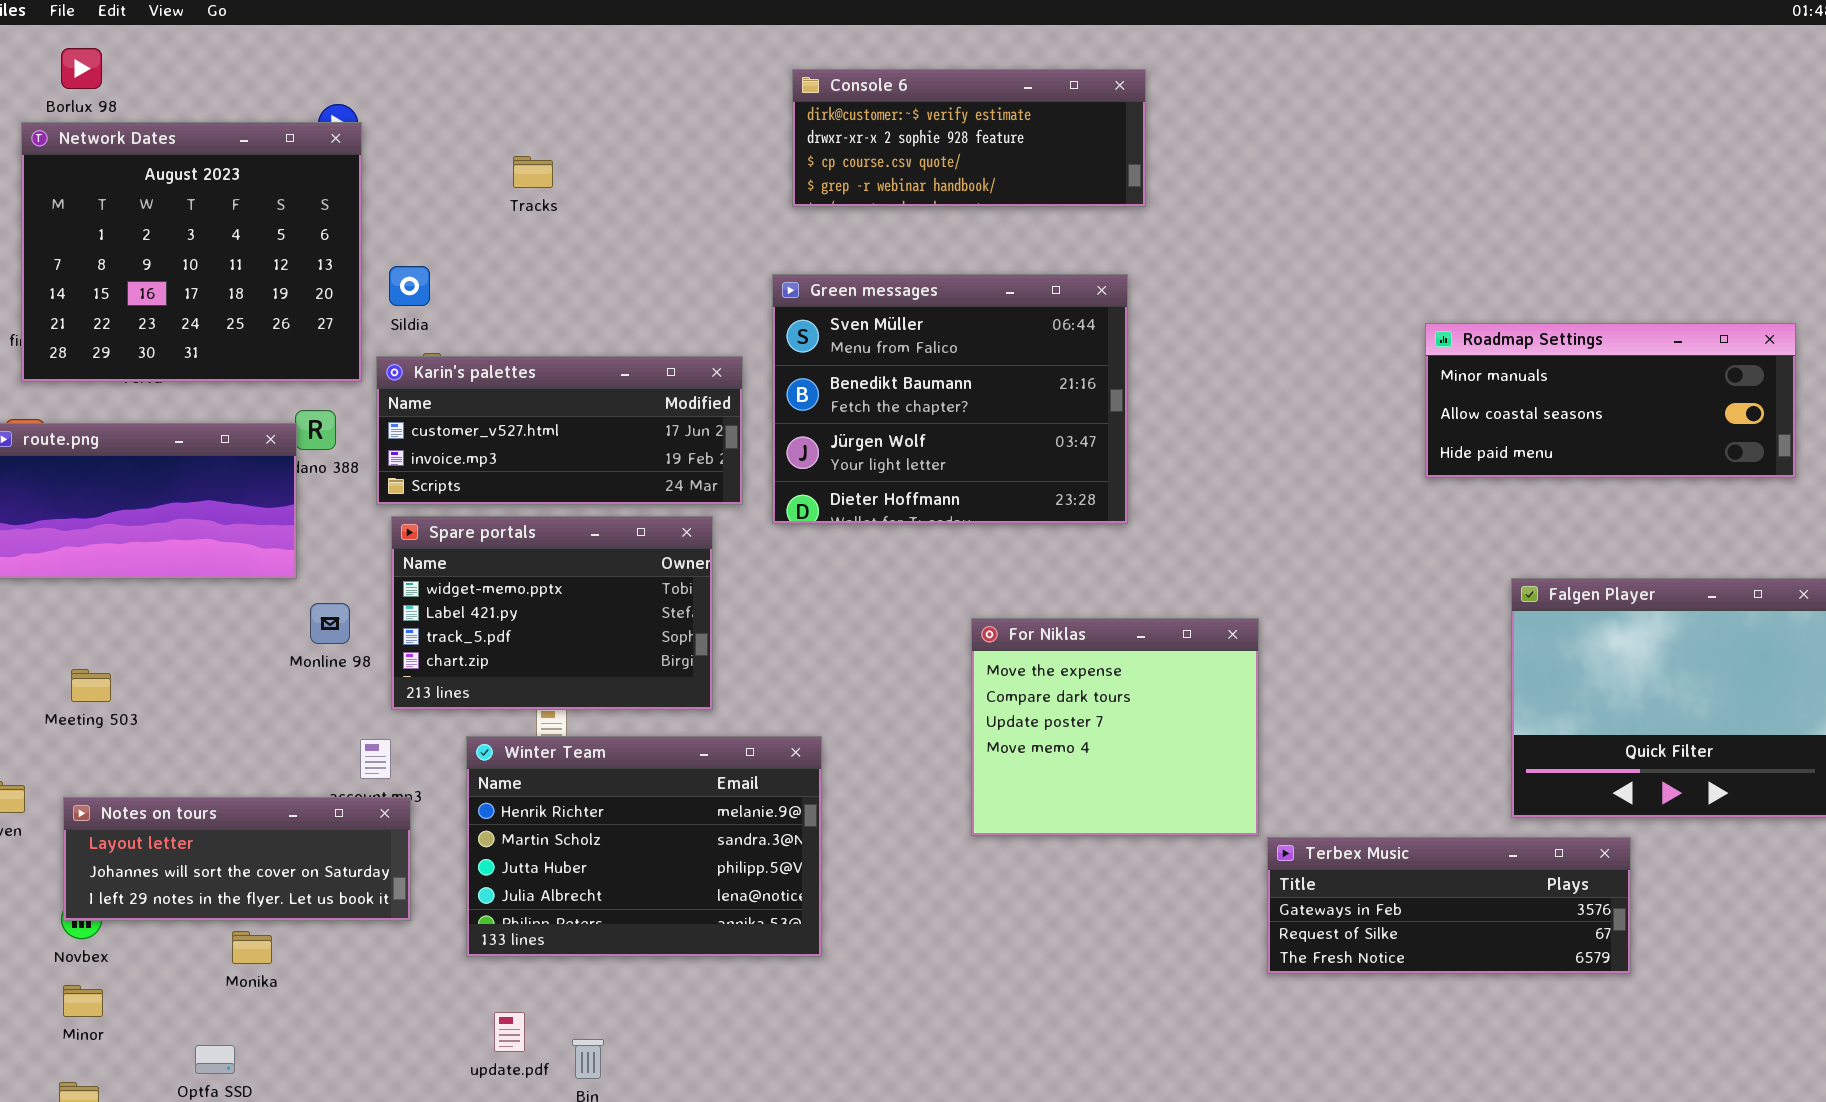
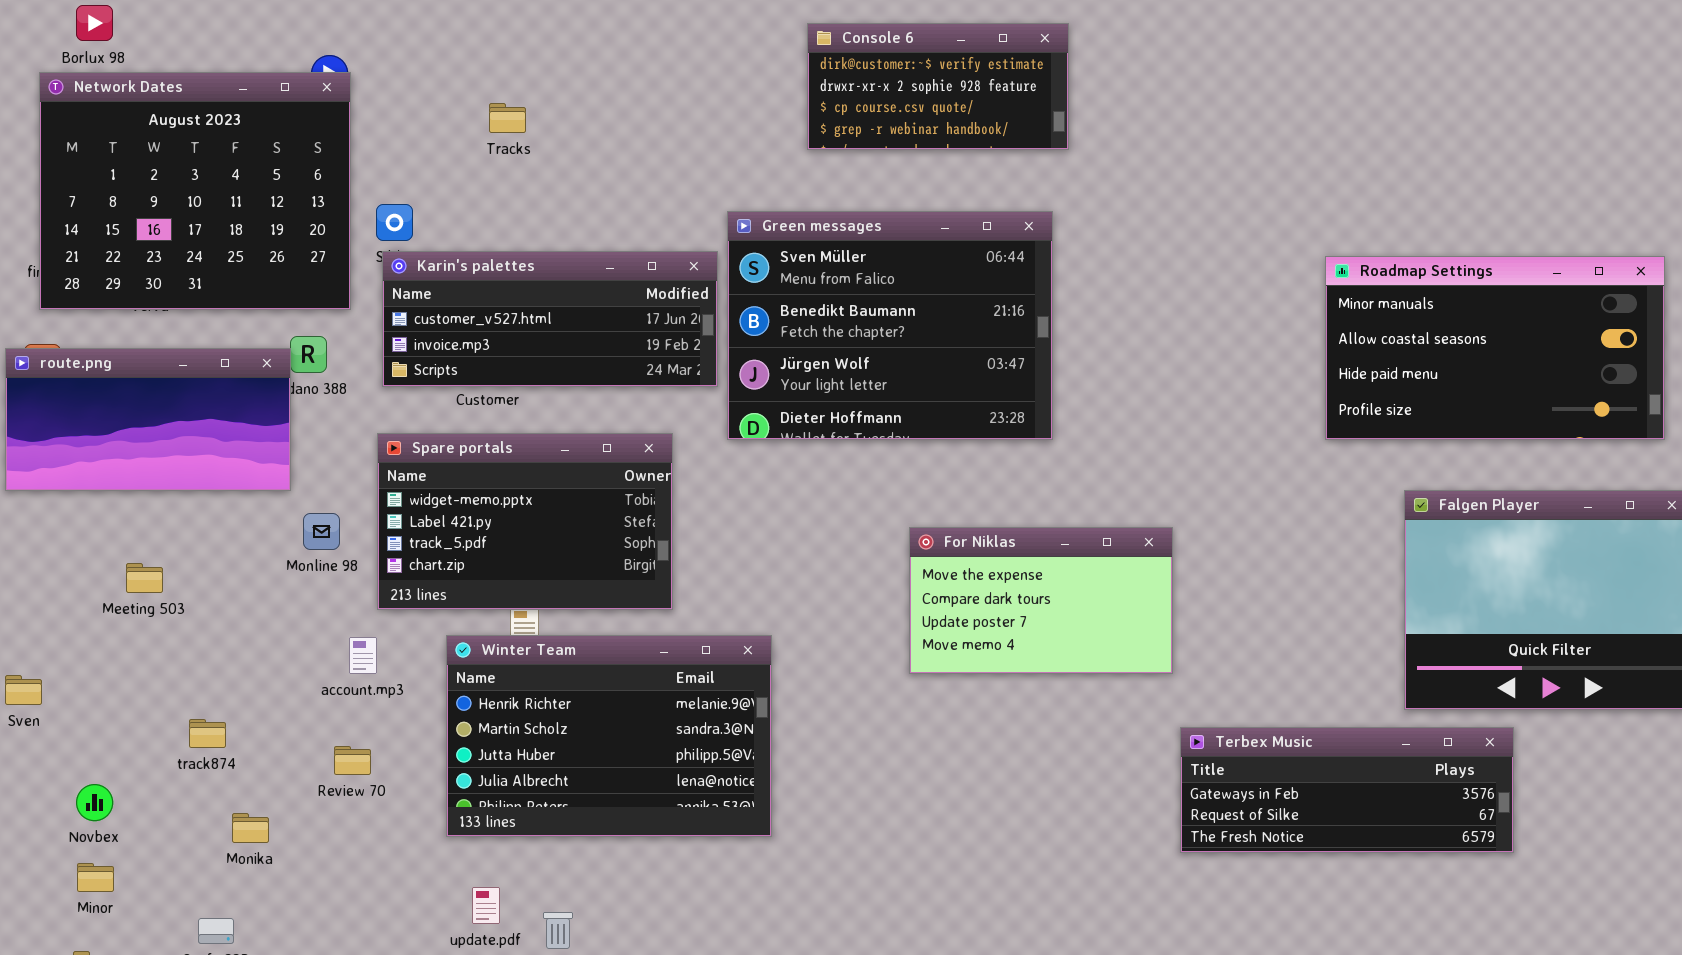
Console 6: [792,69,1146,207] -> [807,23,1069,150], resized
Roadmap Settings: [1425,323,1796,478] -> [1325,256,1665,440], resized
Karin's palettes: [376,356,743,505] -> [382,251,718,387], moved
For Niklas: [971,618,1259,836] -> [909,527,1173,674], resized
Meeting 503: [71,669,111,702] -> [126,563,163,593], moved
Notes on tours: [63,797,411,921] -> none, closed

